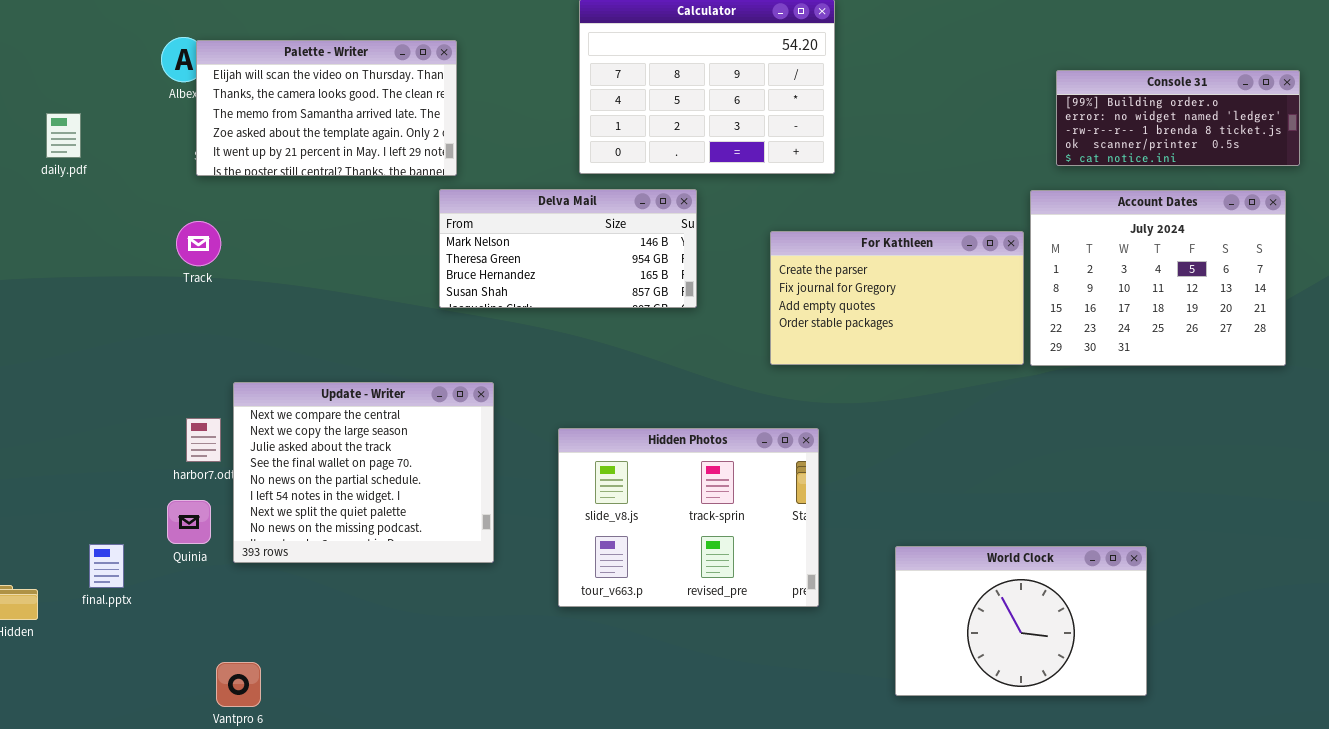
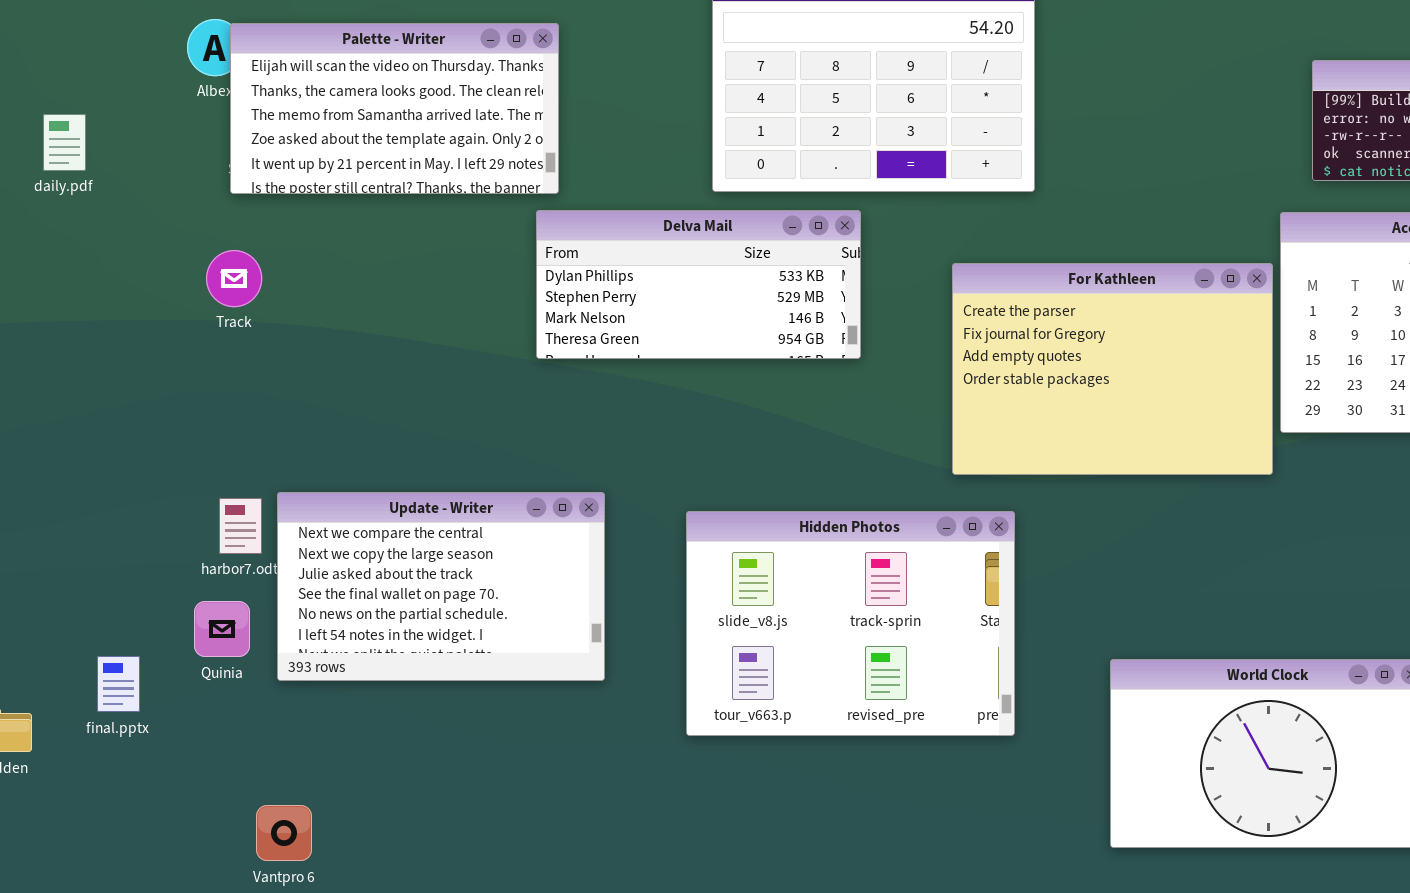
Delva Mail: [439,189,697,308] -> [536,210,861,359], scrolled up 2 rows
For Kathleen: [770,231,1024,365] -> [952,263,1273,475], resized
Update - Writer: [233,382,494,563] -> [277,492,605,681], resized

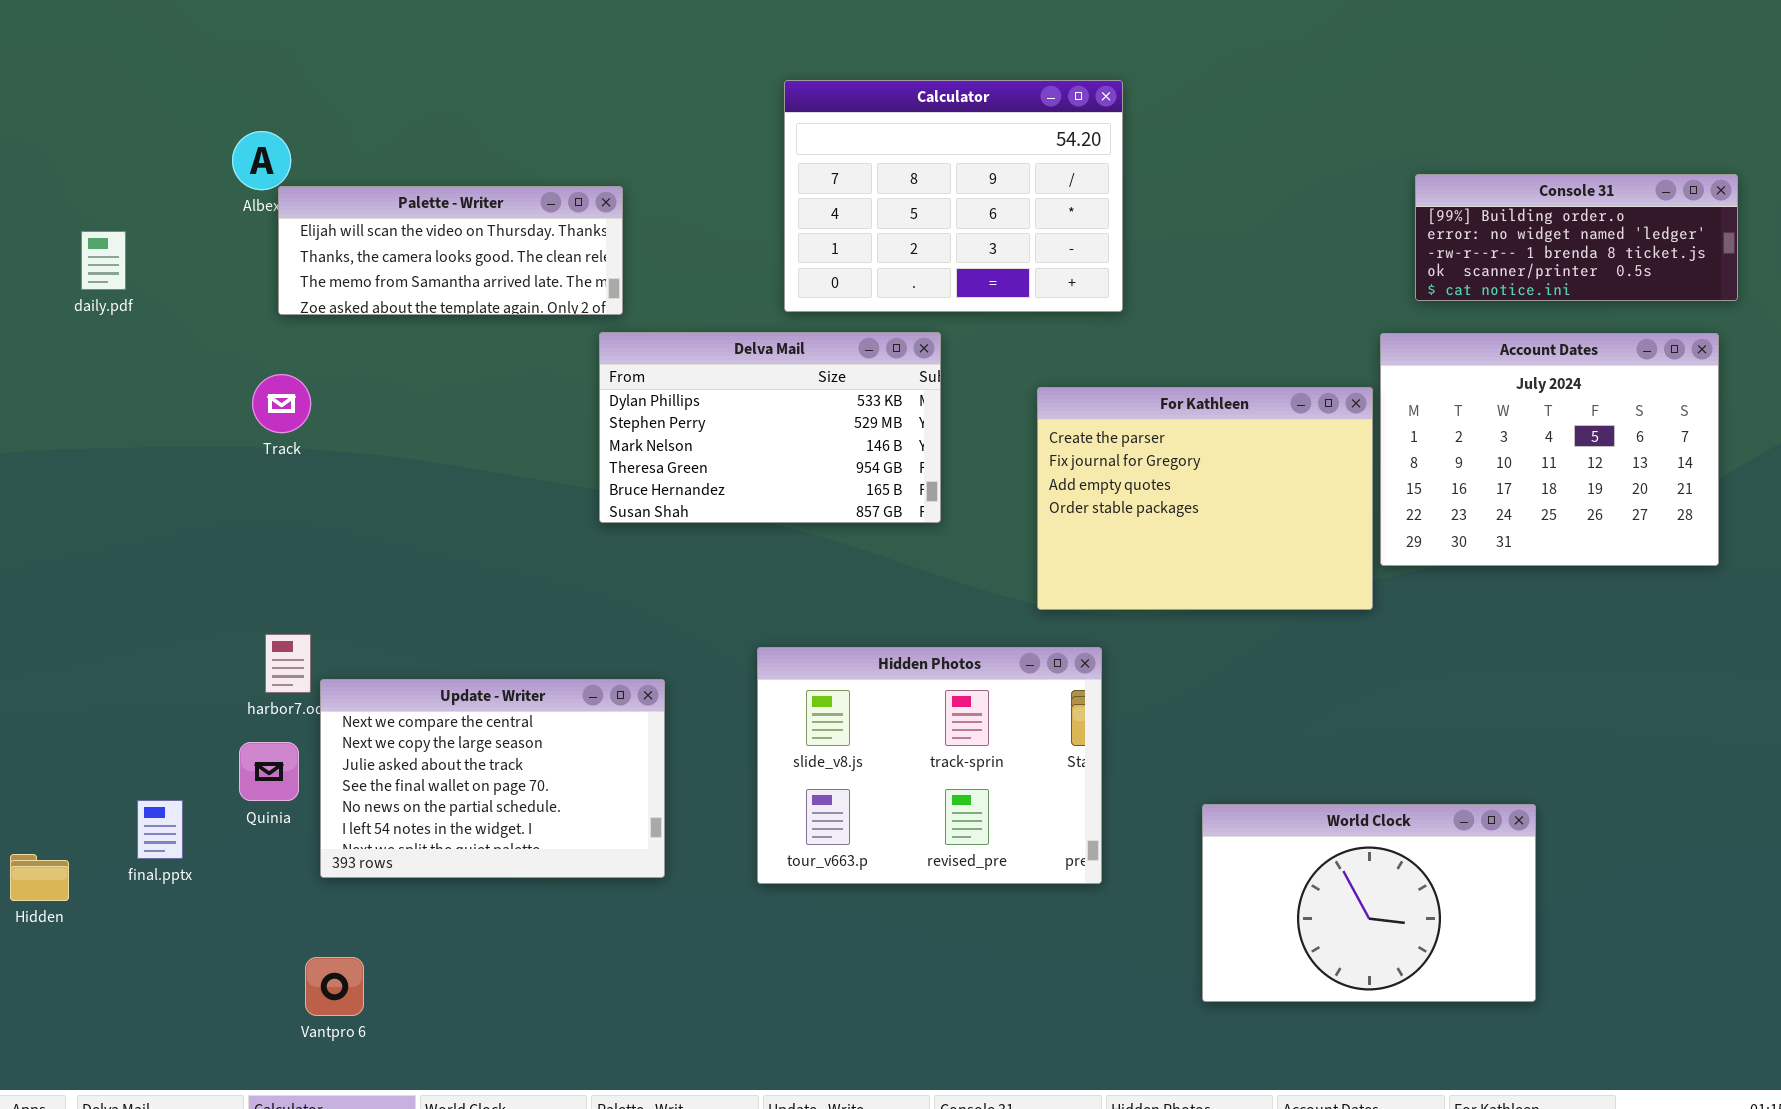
Palette - Writer: [230,23,559,194] -> [278,186,623,315], resized
Delva Mail: [536,210,861,359] -> [599,332,941,523], resized
Update - Writer: [277,492,605,681] -> [320,679,665,878], moved

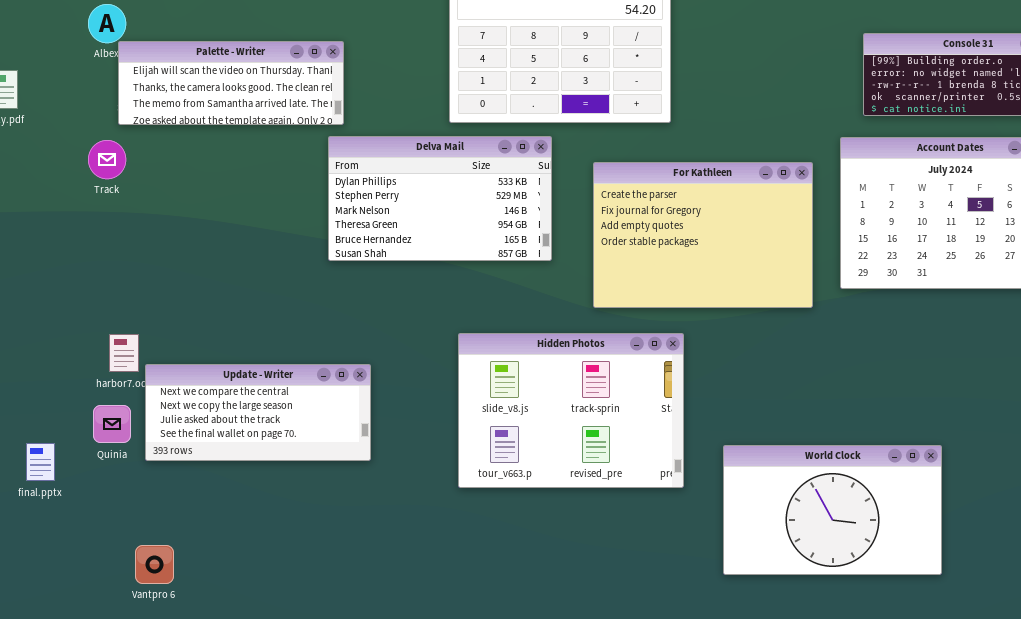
Track: [252,374,311,433] -> [88,140,126,179], moved
For Kathleen: [1037,387,1373,610] -> [593,162,813,308], moved
Hidden Photos: [757,647,1102,884] -> [458,333,684,488], moved
Update - Writer: [320,679,665,878] -> [145,364,371,461], resized

